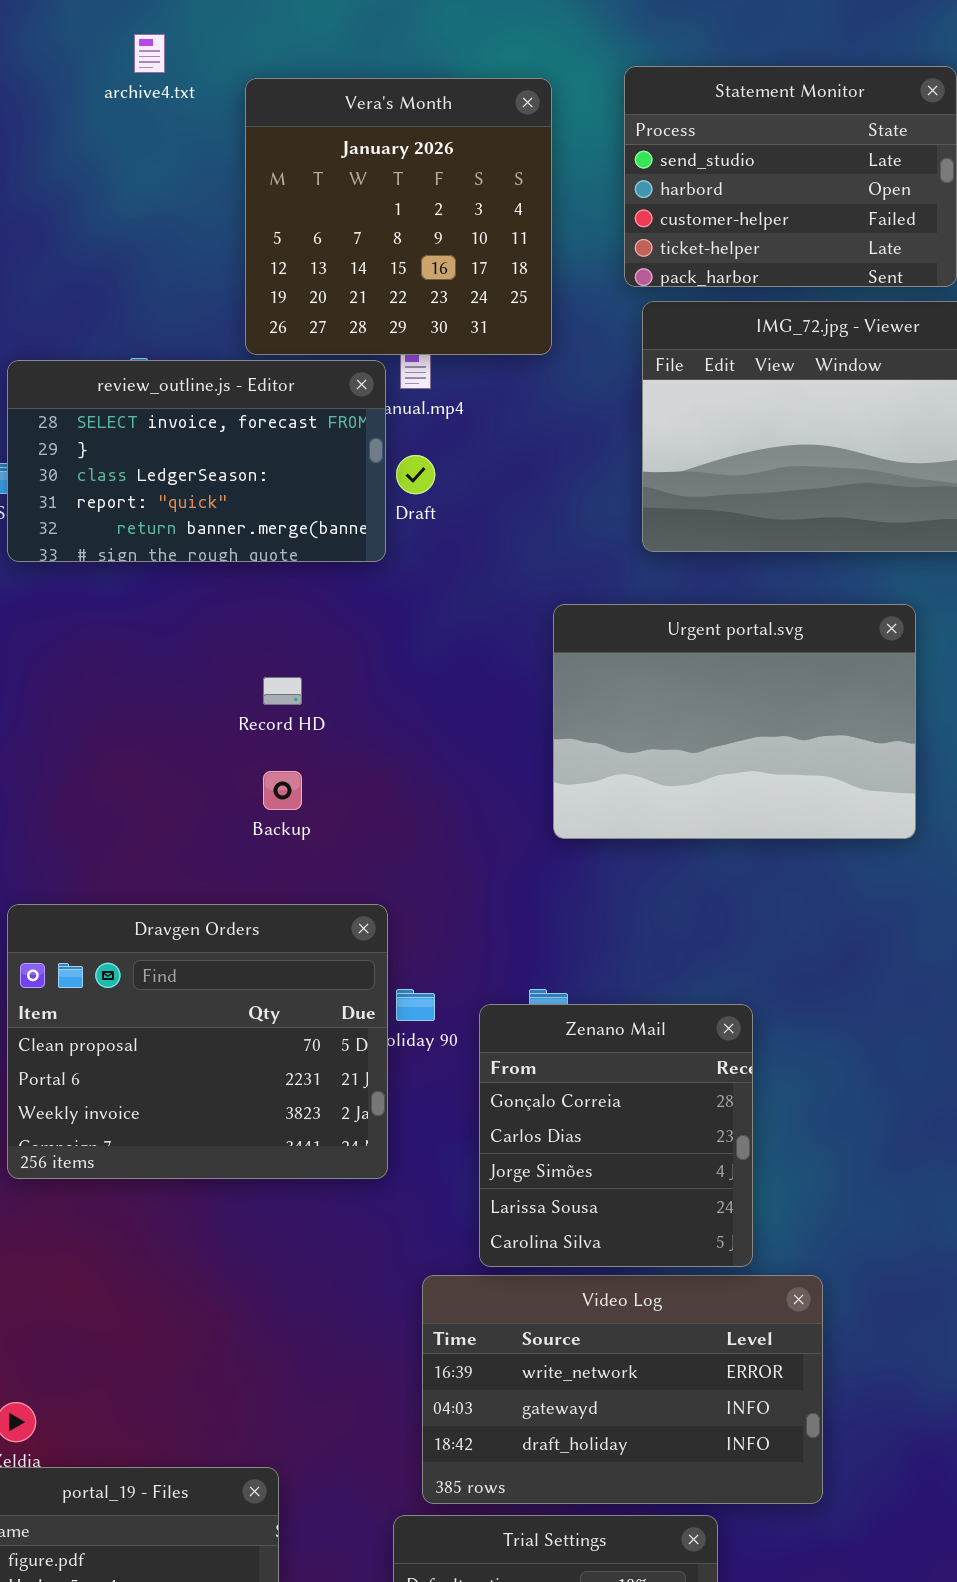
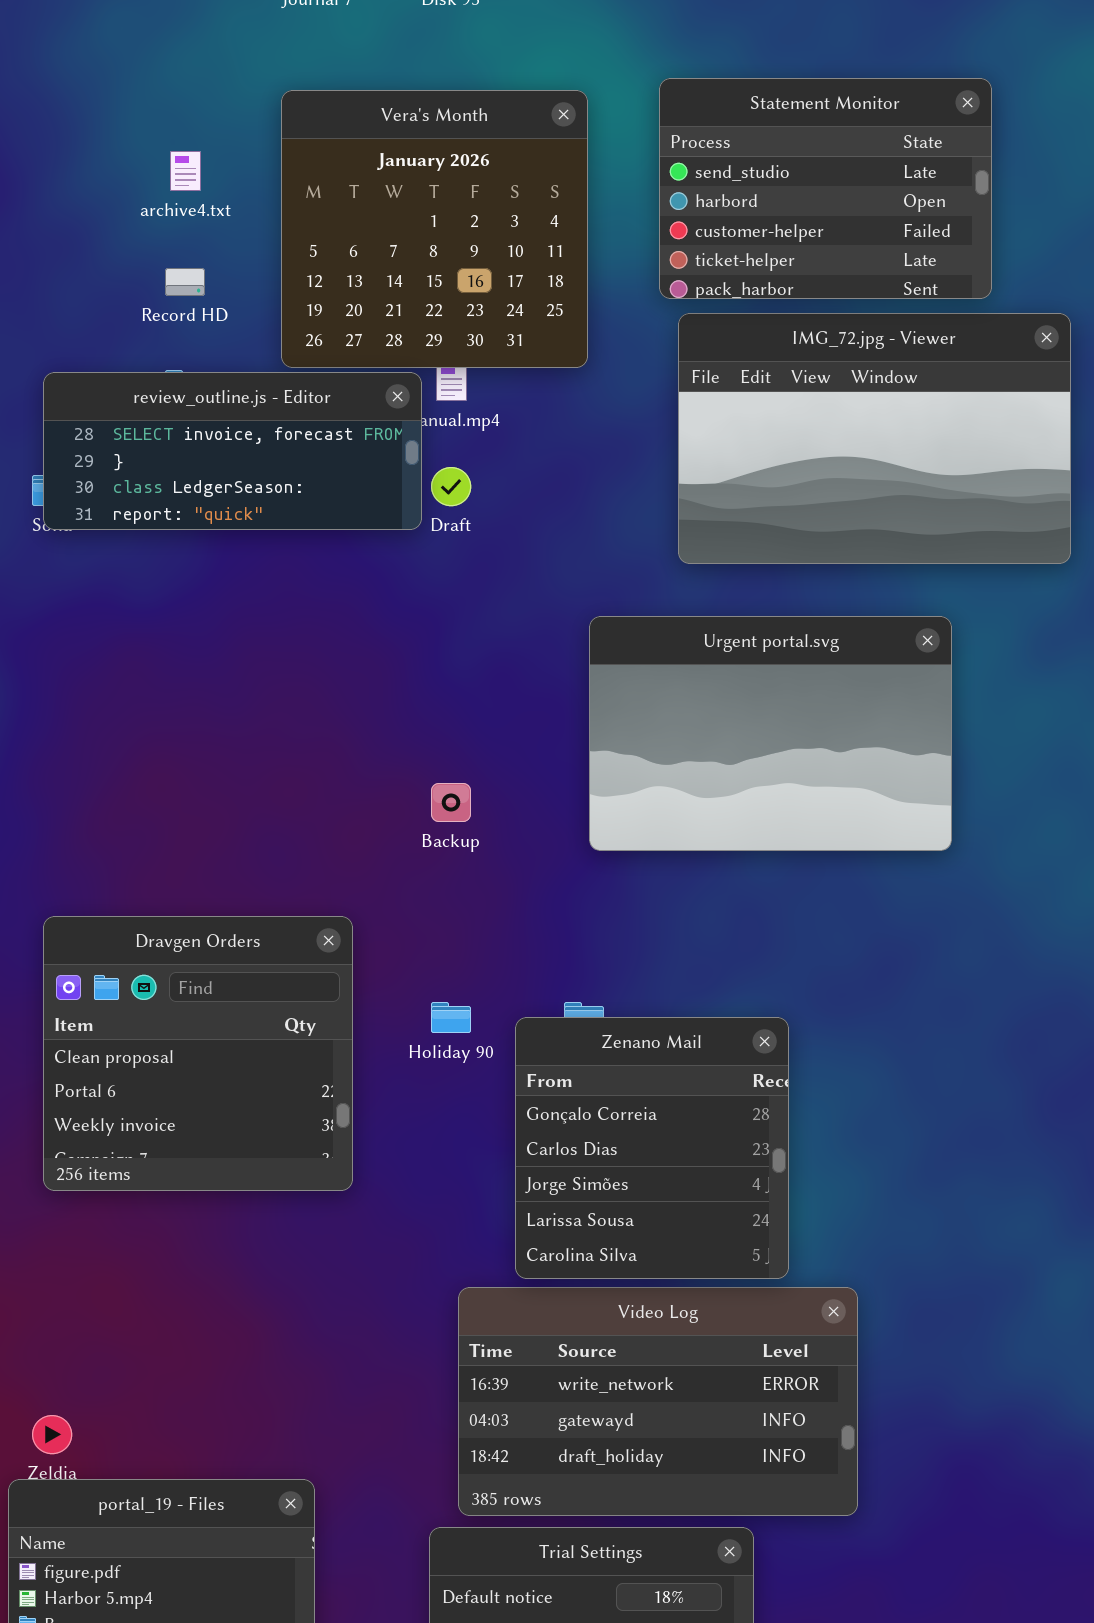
archive4.txt: [134,34,165,73] -> [170,151,201,191], moved
review_outline.js - Editor: [7,360,386,562] -> [43,372,422,530], resized
Record HD: [263,677,302,705] -> [165,268,205,296], moved
Backup: [263,771,302,810] -> [431,783,471,822], moved
Dravgen Orders: [7,904,388,1179] -> [43,916,353,1191], resized

